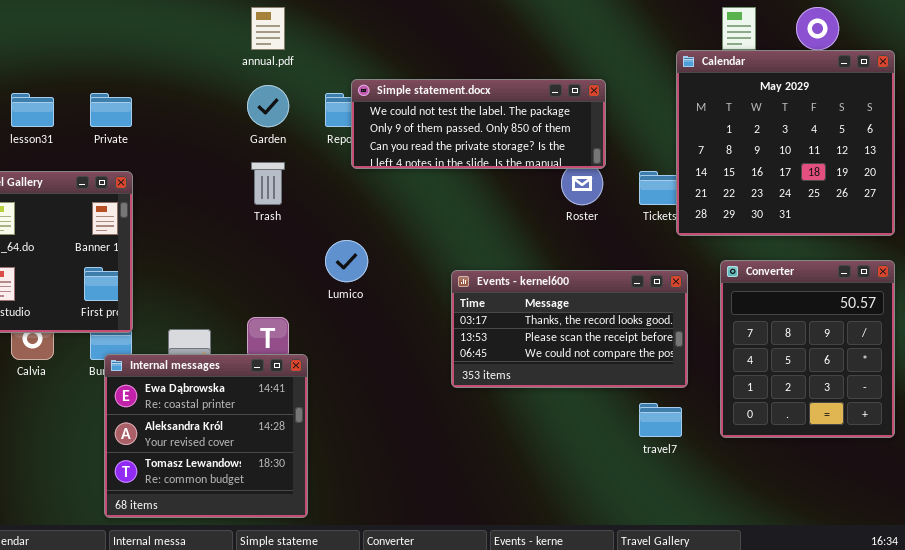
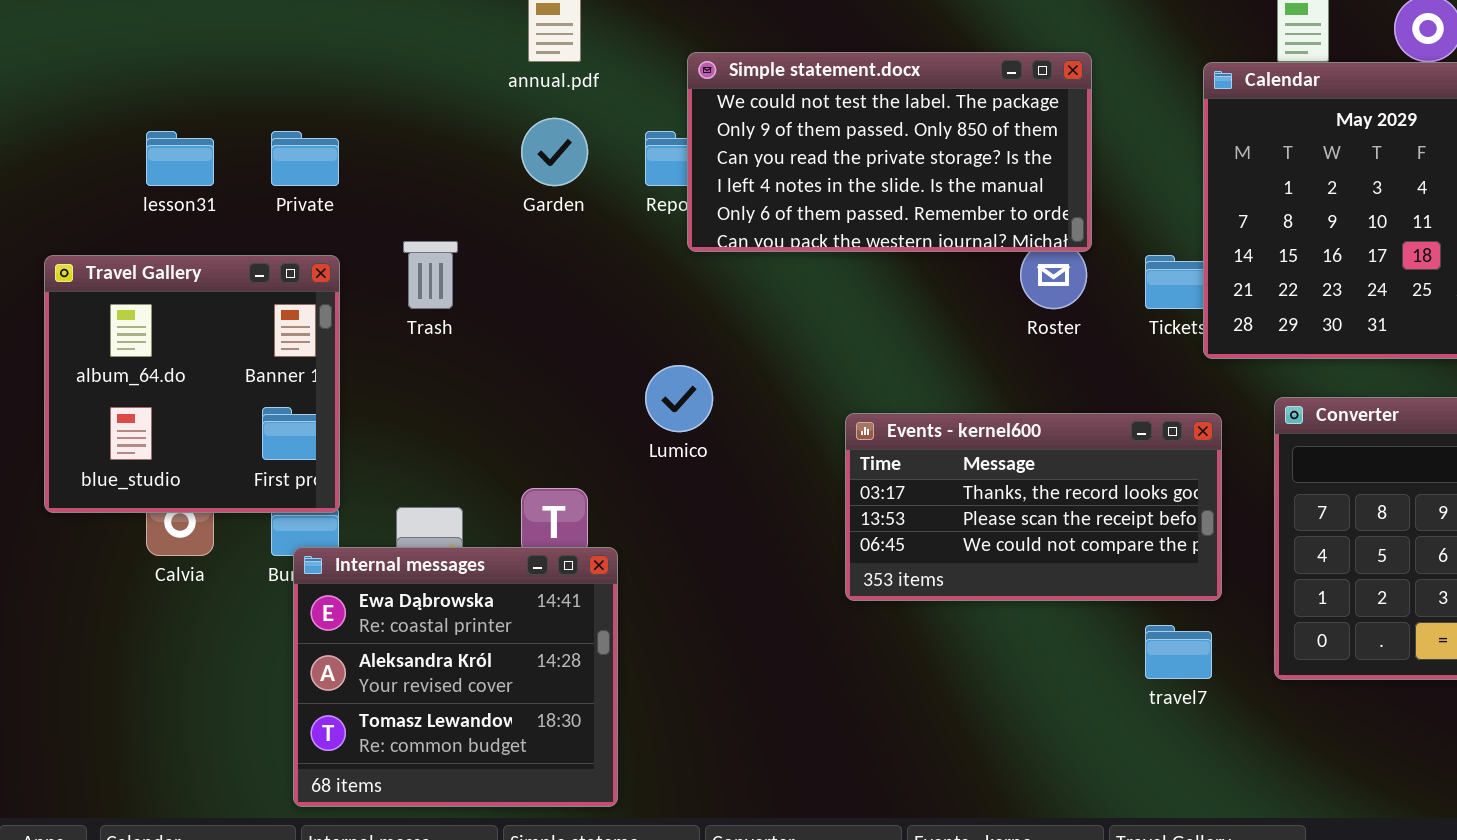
Simple statement.docx: [351,79,606,169] -> [687,52,1092,252], resized
Trash: [251,162,285,205] -> [403,241,458,309], moved

